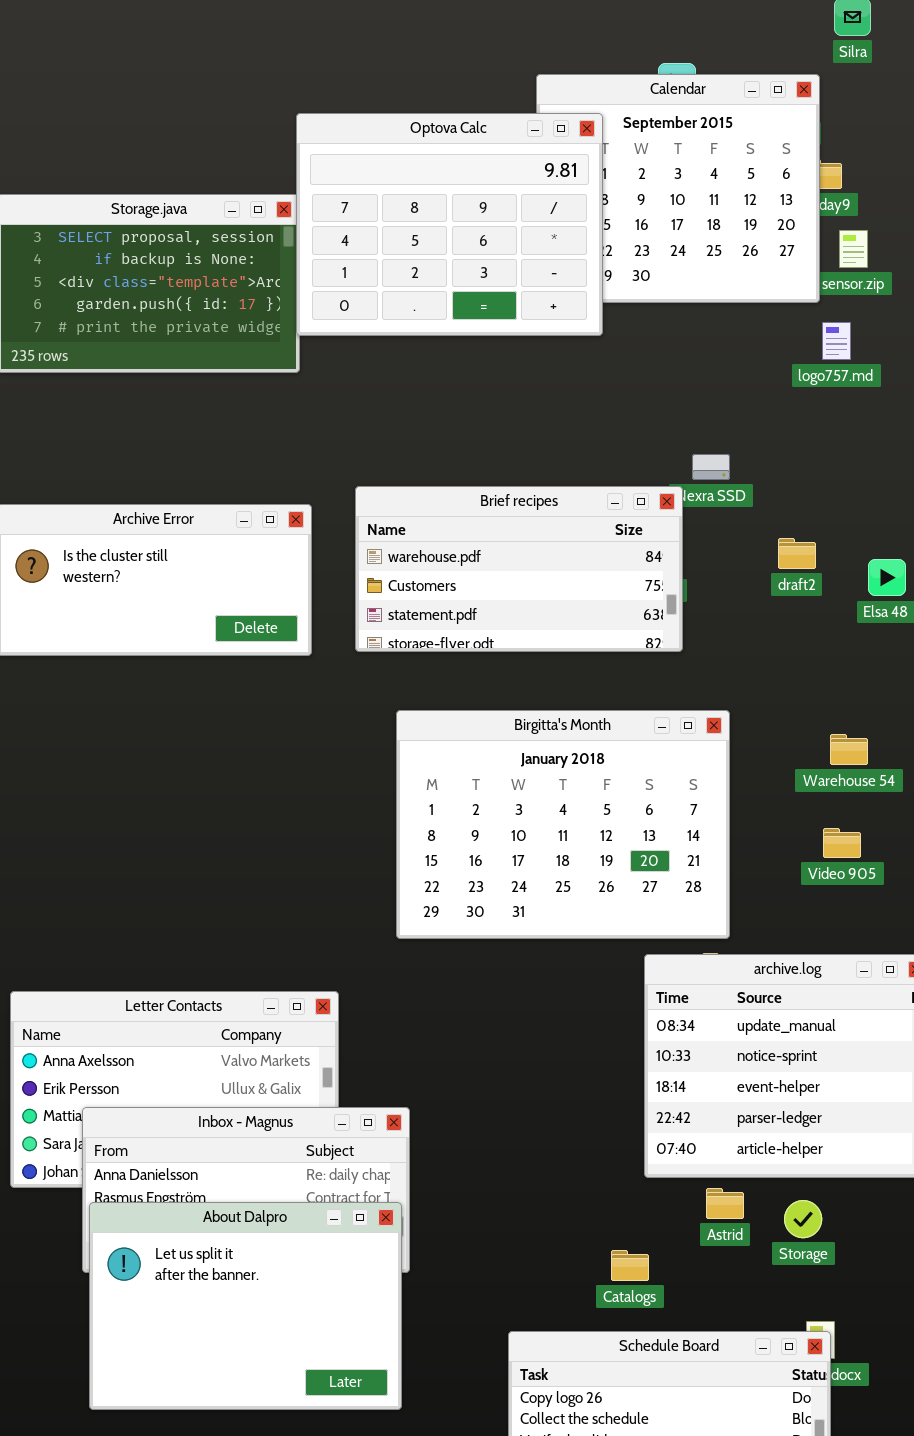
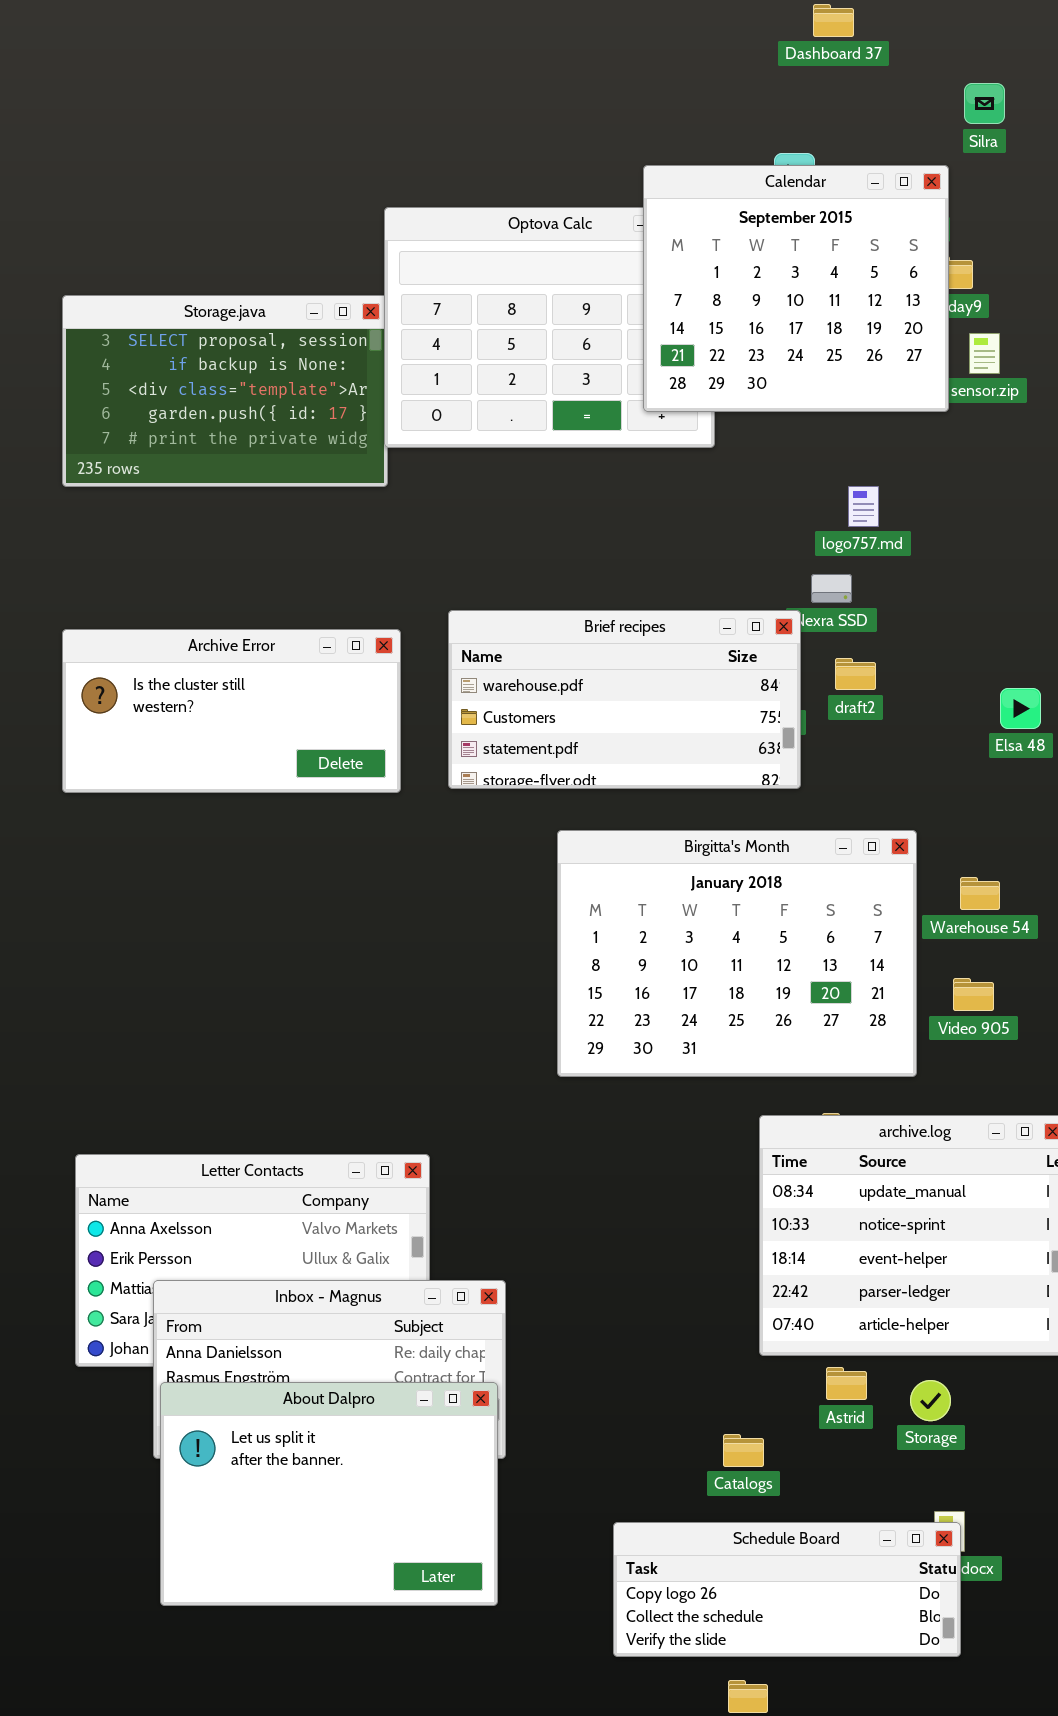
Calendar: [536,74,820,303] -> [643,165,949,412], raised
logo757.md: [822,322,851,360] -> [848,486,879,527], moved
draft2: [778,538,816,569] -> [835,658,876,690], moved
Birgitta's Month: [396,710,730,939] -> [557,830,917,1077], moved

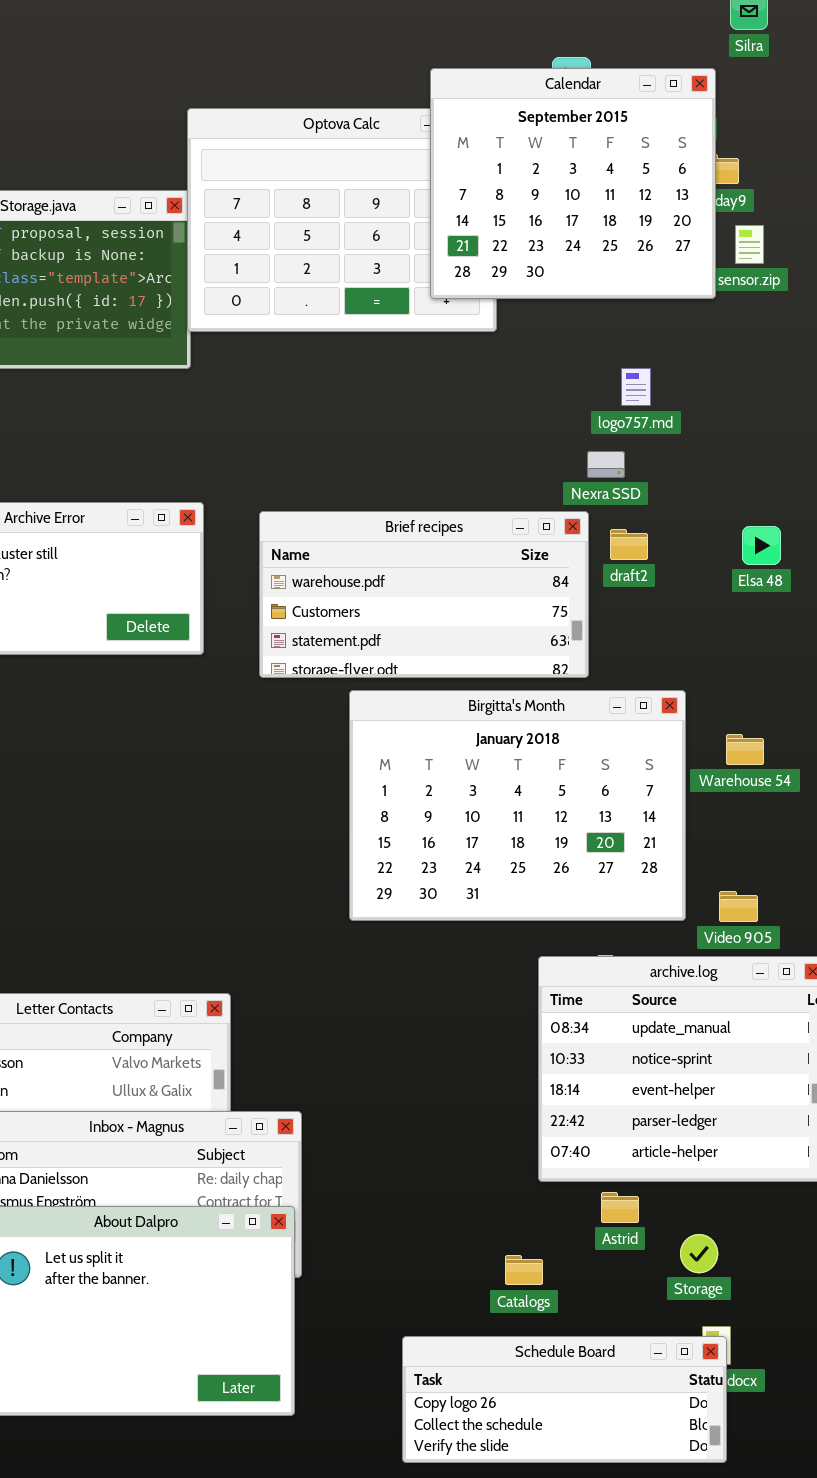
Brief recipes: [448,610,801,789] -> [259,511,589,678], moved
Elsa 48: [1000,688,1041,729] -> [742,526,781,565], moved
Video 905: [953,978,994,1011] -> [719,891,758,922], moved
Storage: [910,1380,951,1421] -> [680,1234,718,1273], moved

